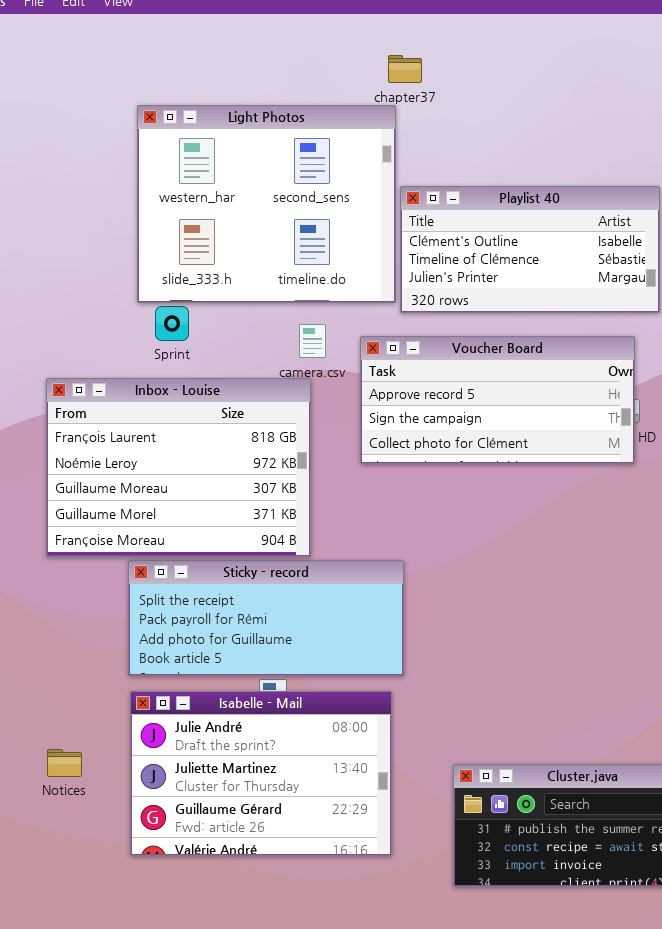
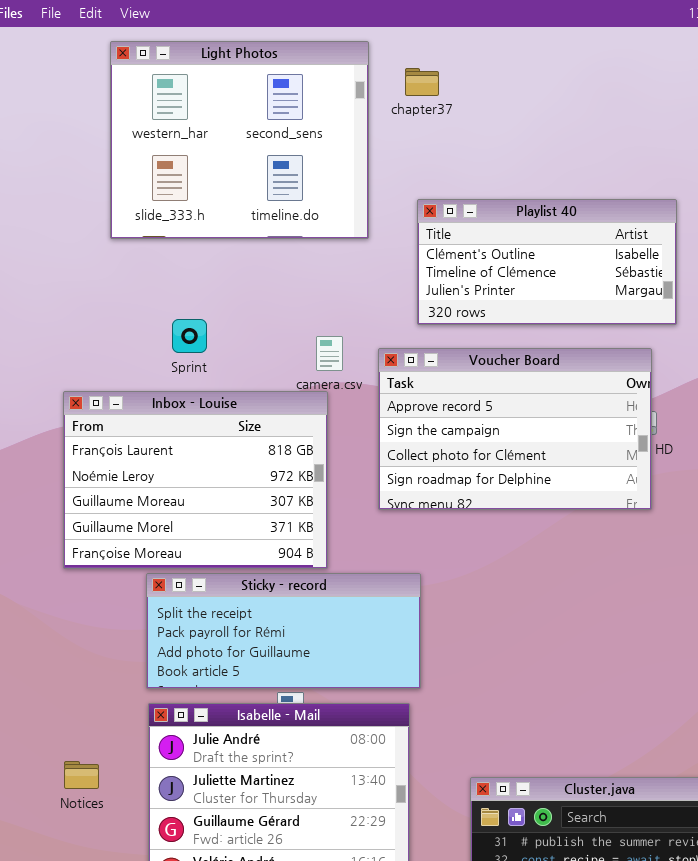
Light Photos: [137,105,396,303] -> [110,41,369,239], moved
Voucher Board: [360,336,635,464] -> [378,348,652,510], resized

